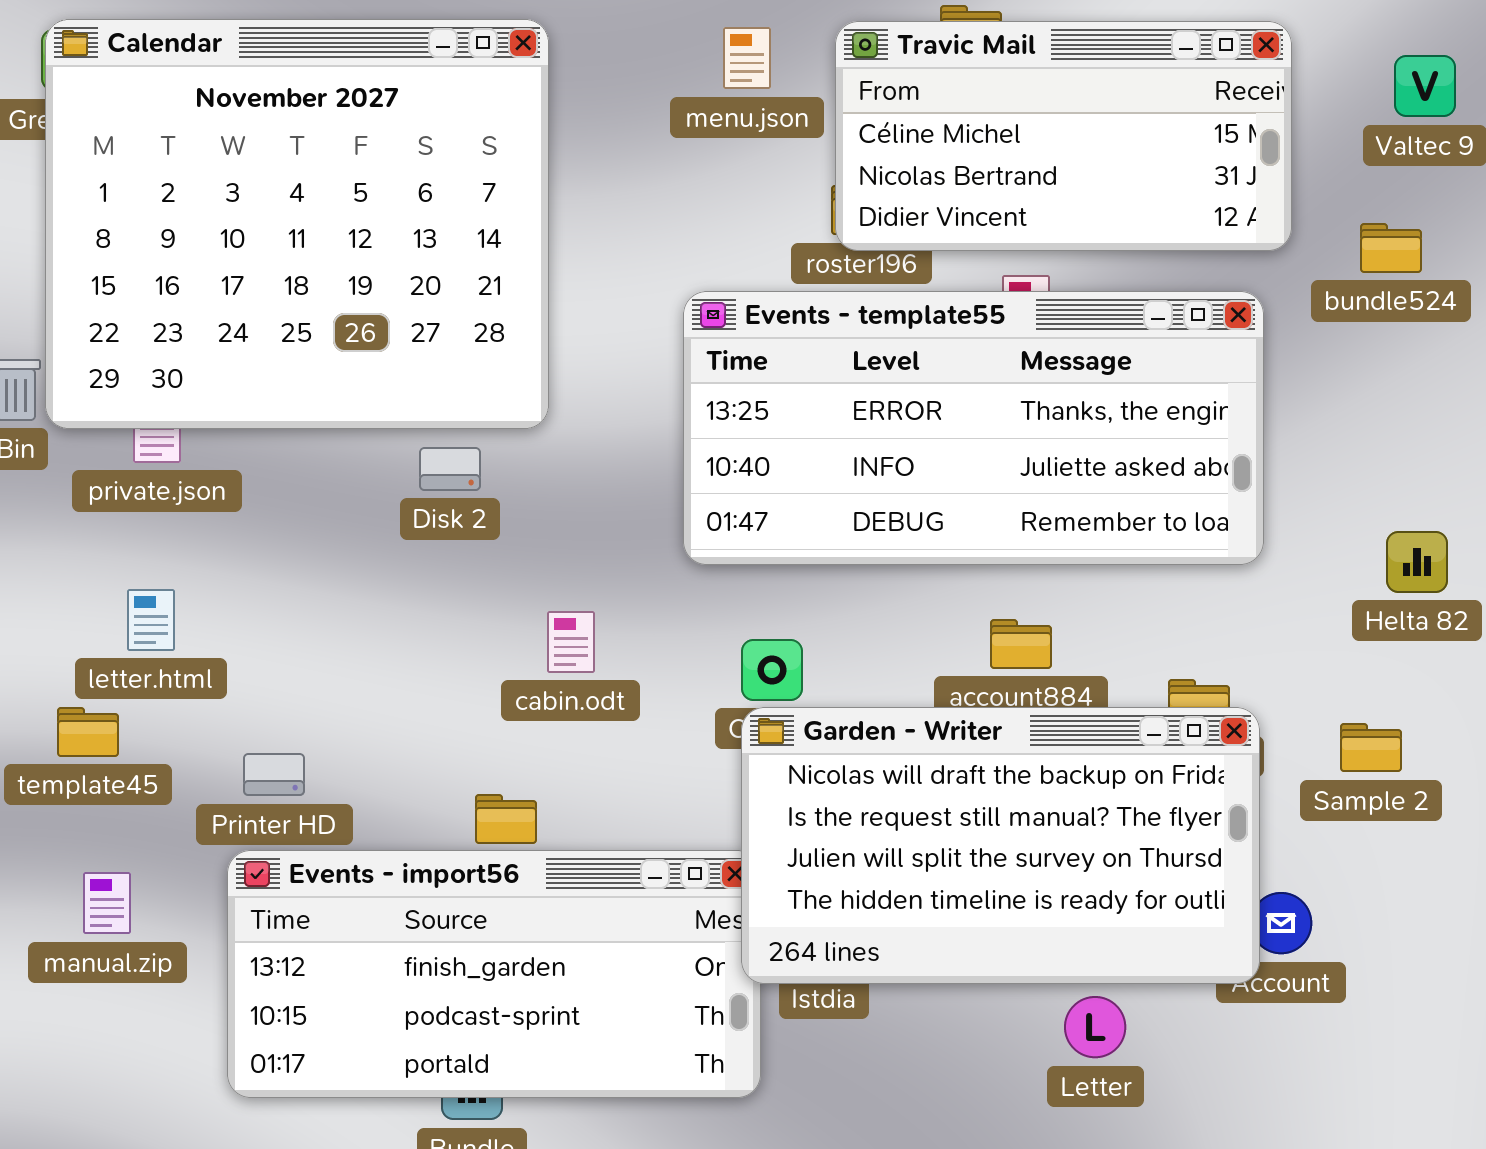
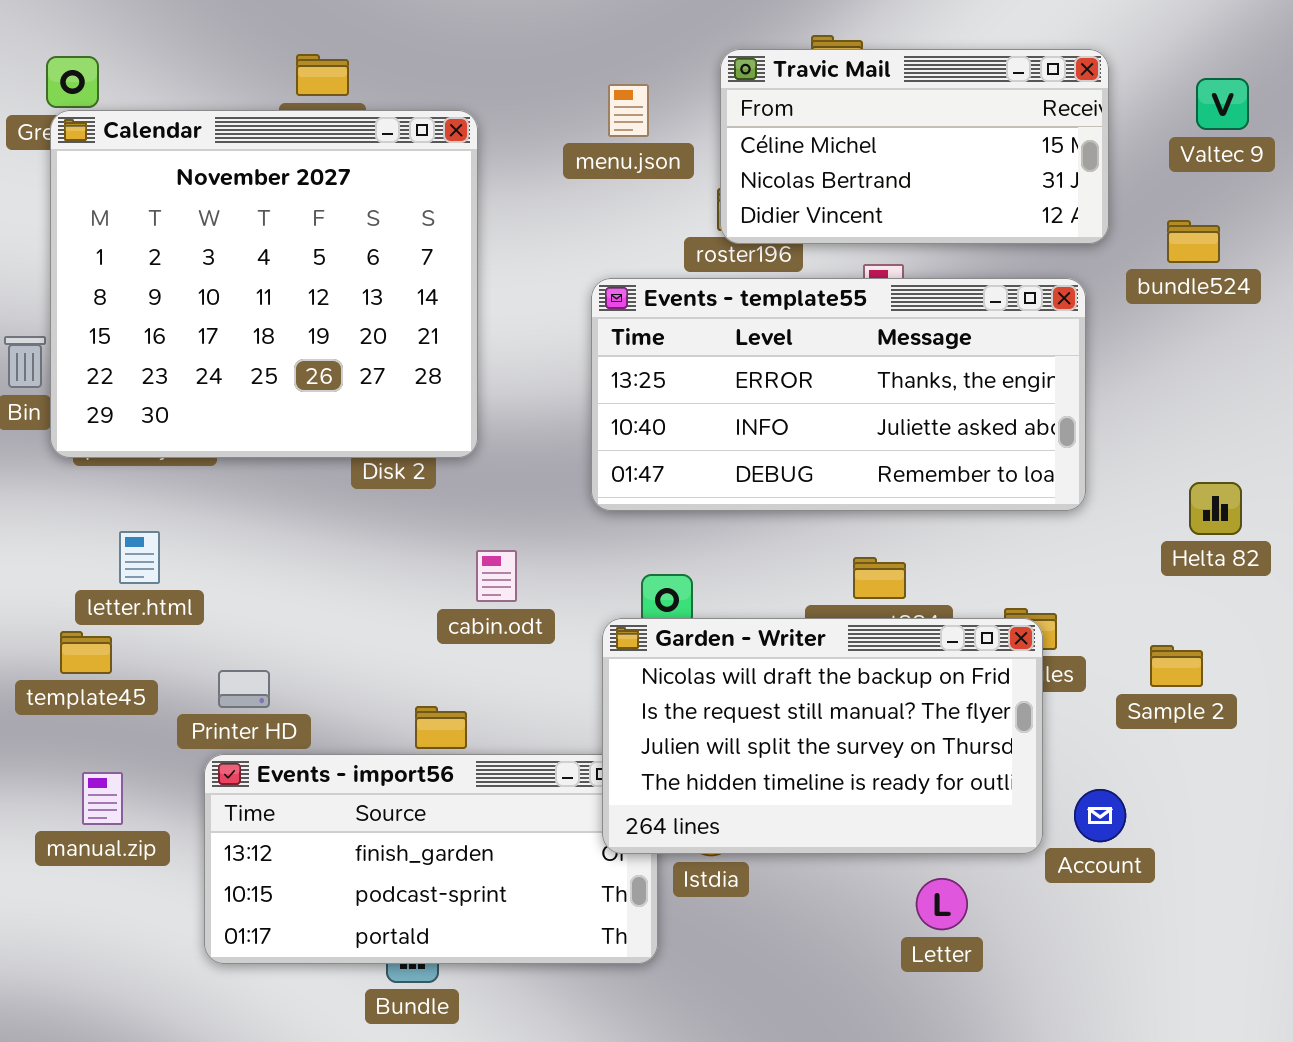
Calendar: [45,19,549,429] -> [50,110,478,458], moved
menu.json: [723,27,771,89] -> [608,84,649,137], moved
Garden - Writer: [741,707,1260,984] -> [602,618,1043,854], moved

